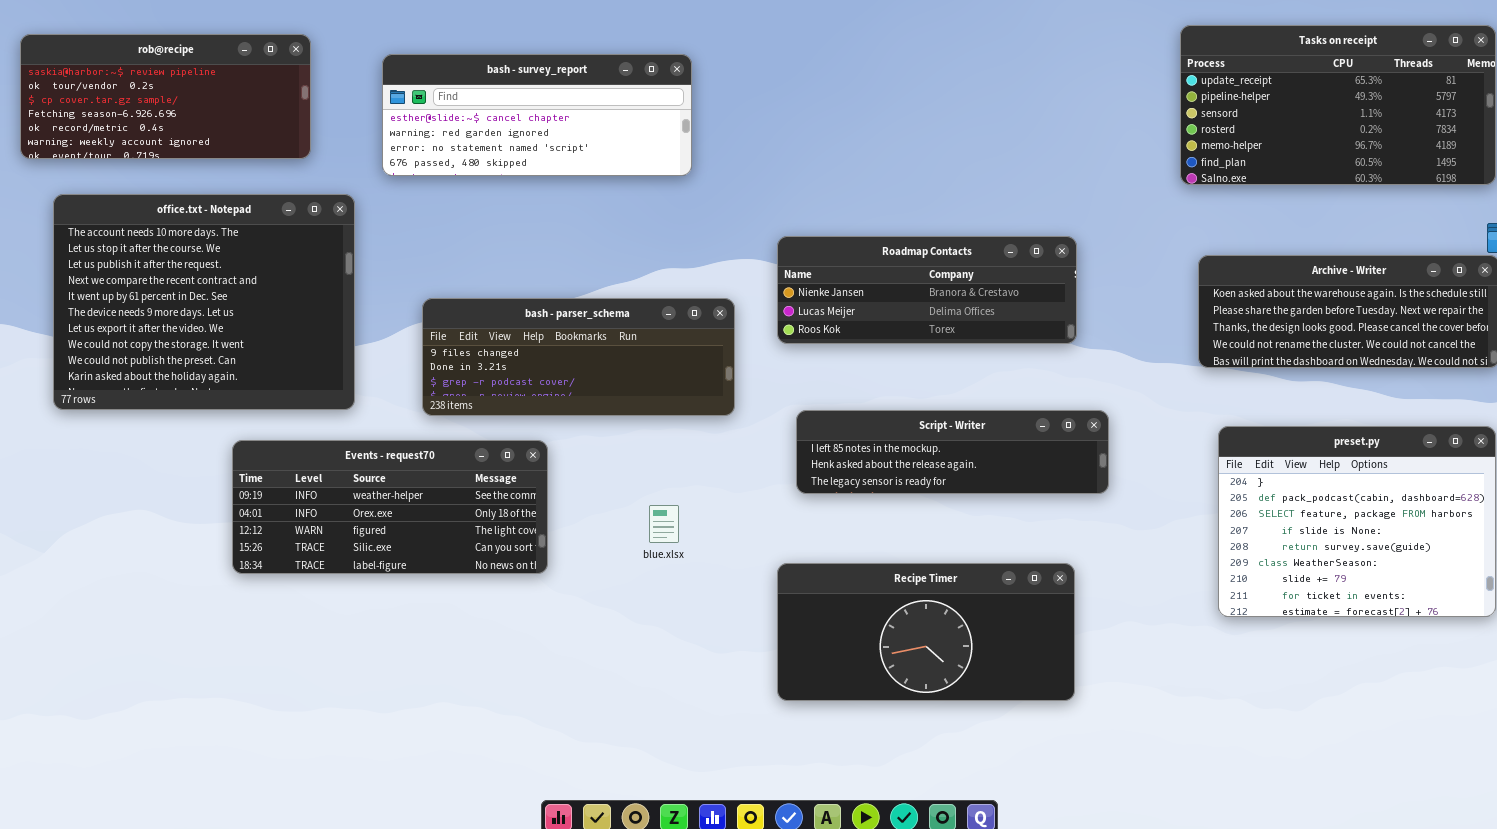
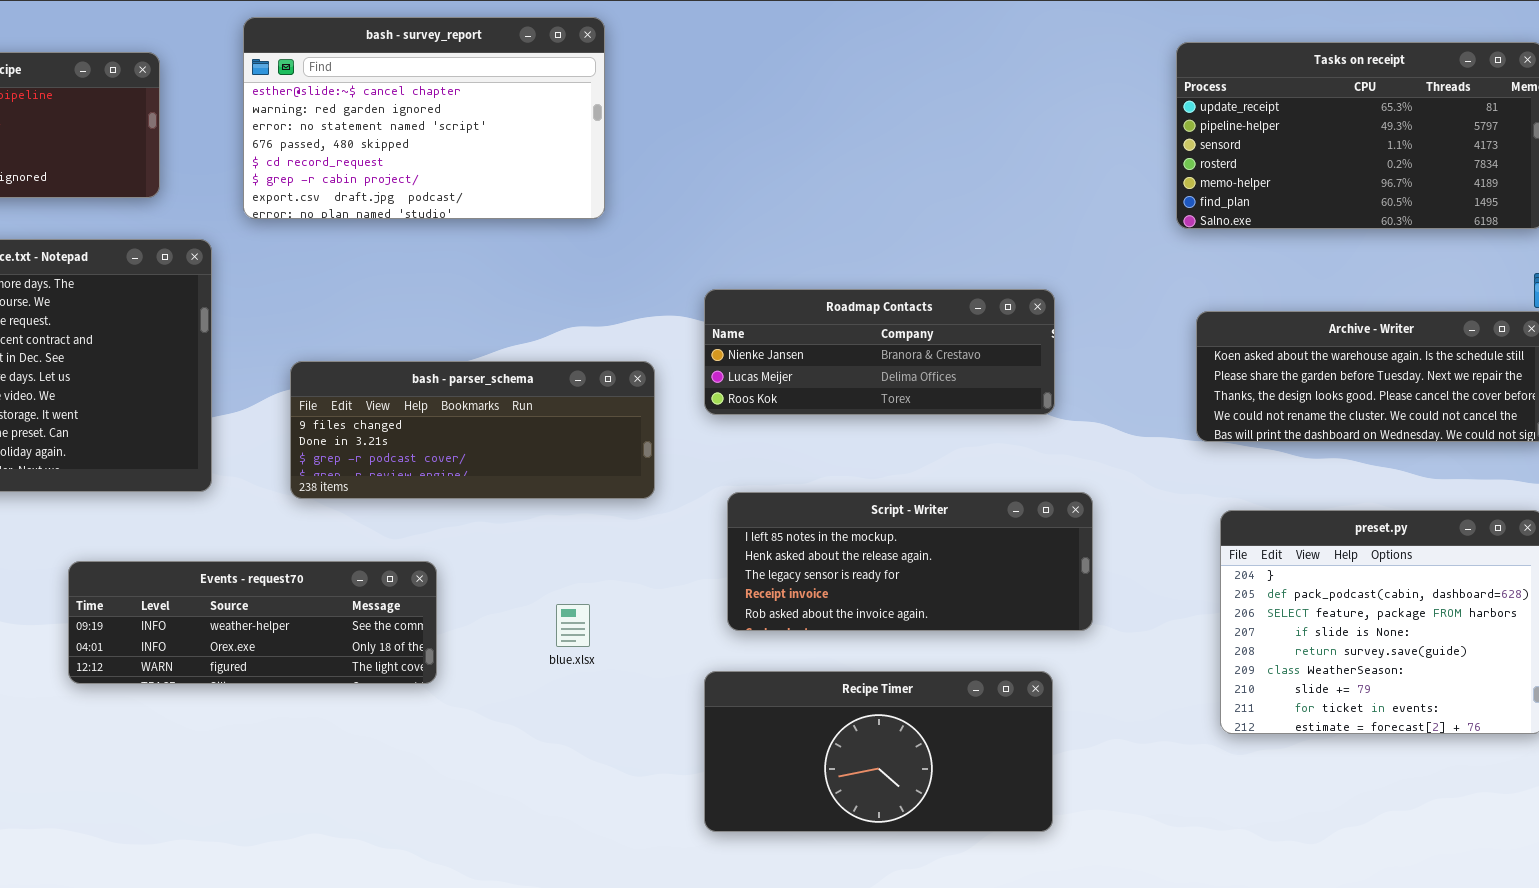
bash - survey_report: [382,54,692,176] -> [243,17,605,219], resized
Script - Writer: [796,410,1109,494] -> [727,492,1093,631], resized
Events - request70: [232,440,548,574] -> [68,561,437,684], resized

